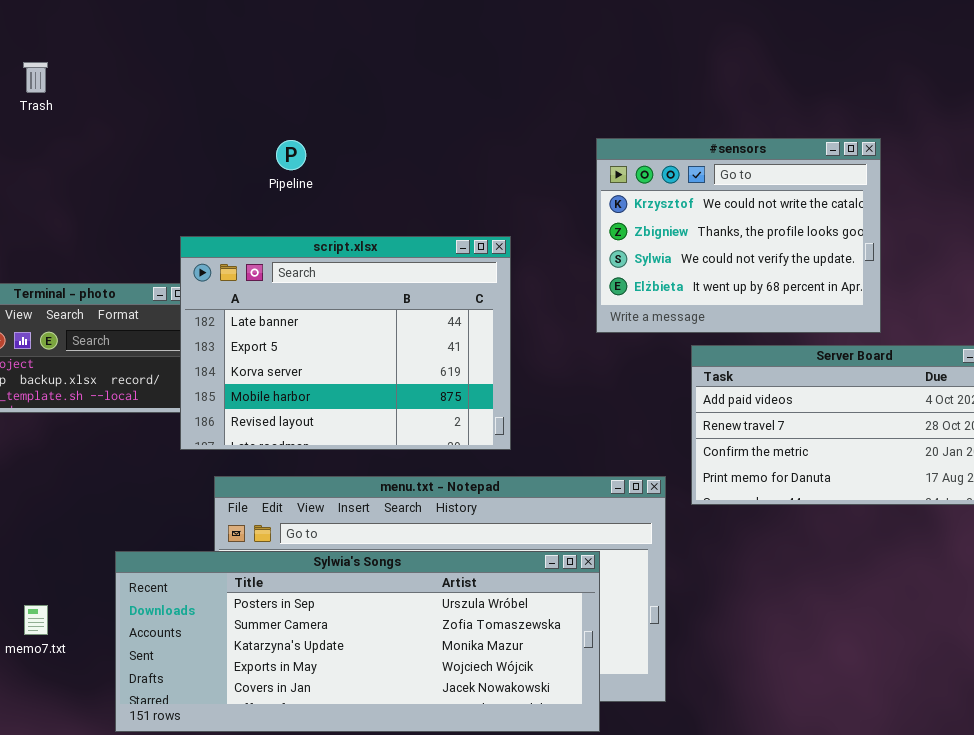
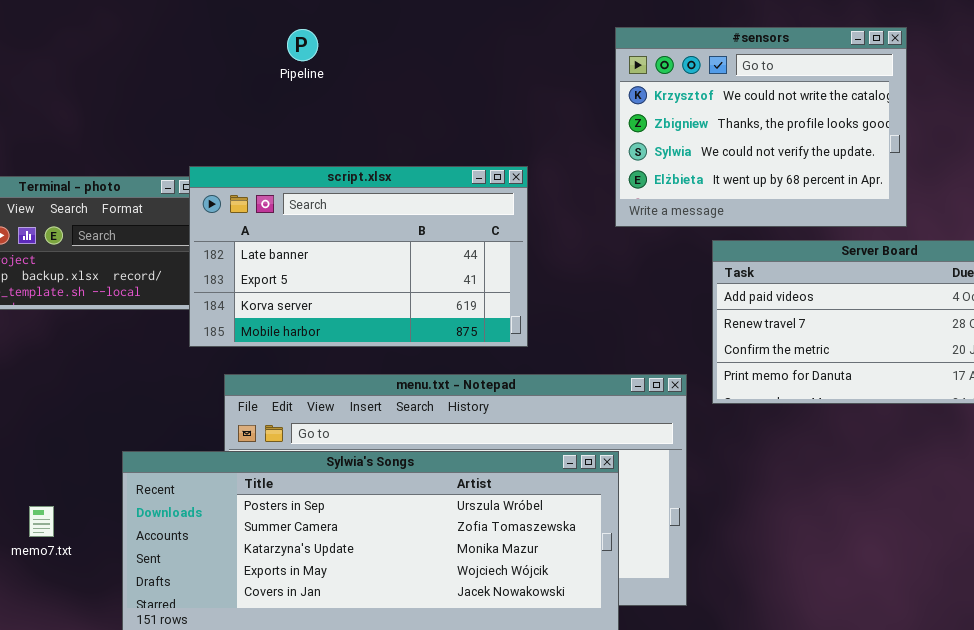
script.xlsx: [180,236,511,450] -> [189,166,528,347], resized

